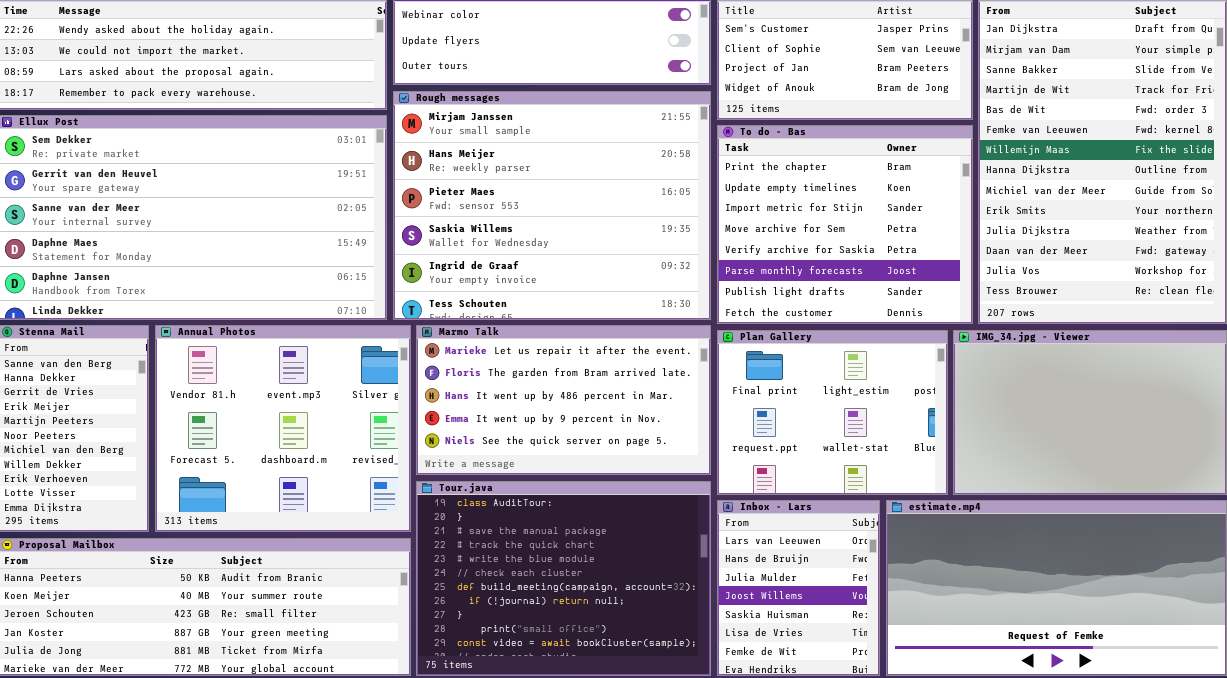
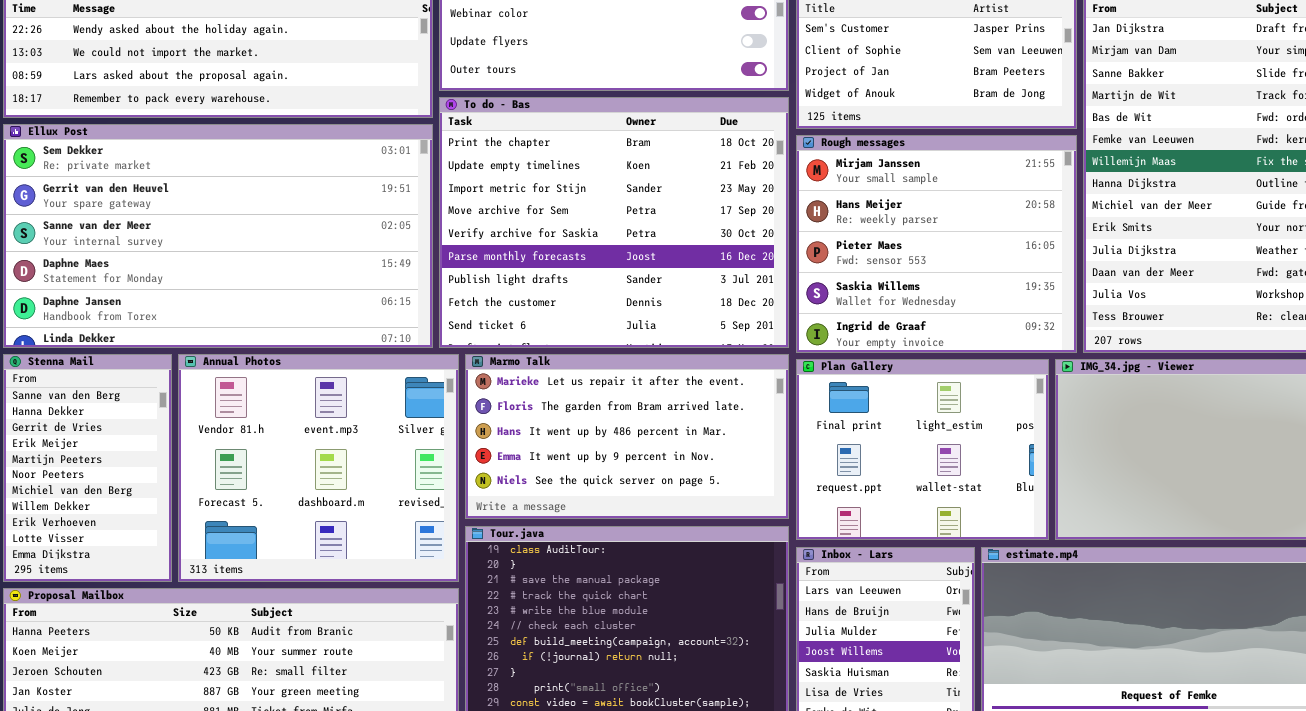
Rough messages: [393,91,711,320] -> [796,135,1077,353], moved, resized
To do - Bas: [717,125,973,324] -> [439,97,789,348], moved, resized

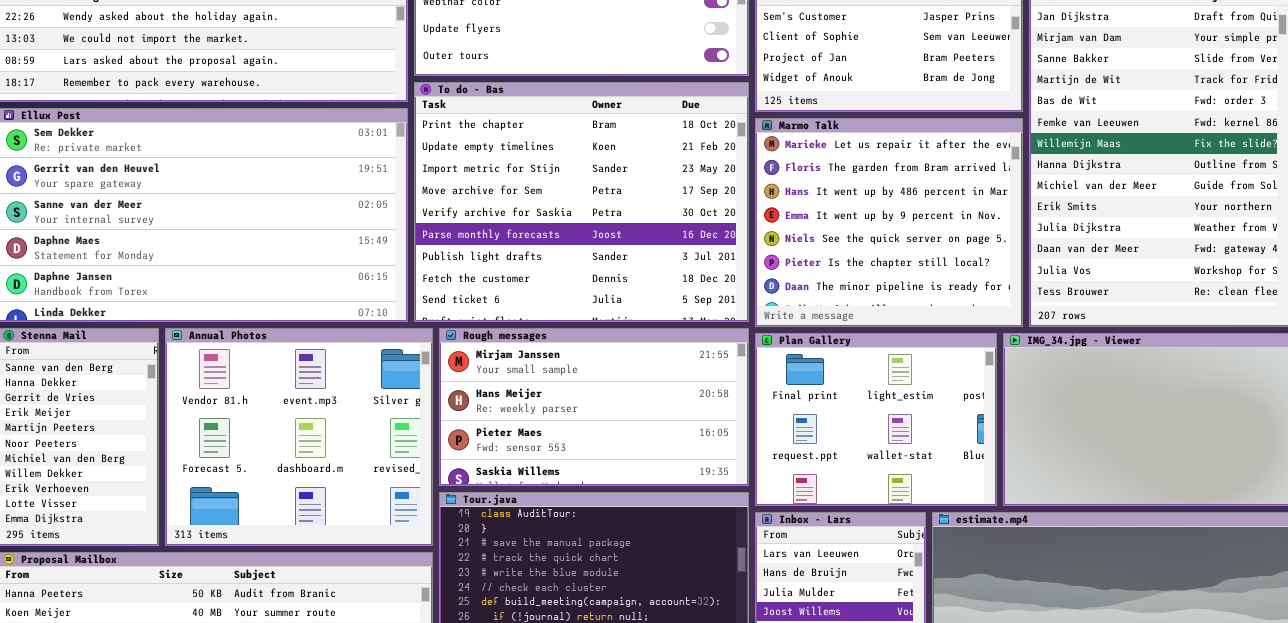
Rough messages: [796,135,1077,353] -> [439,328,749,486], moved, resized
Marmo Talk: [465,354,789,519] -> [755,118,1023,327], moved, resized

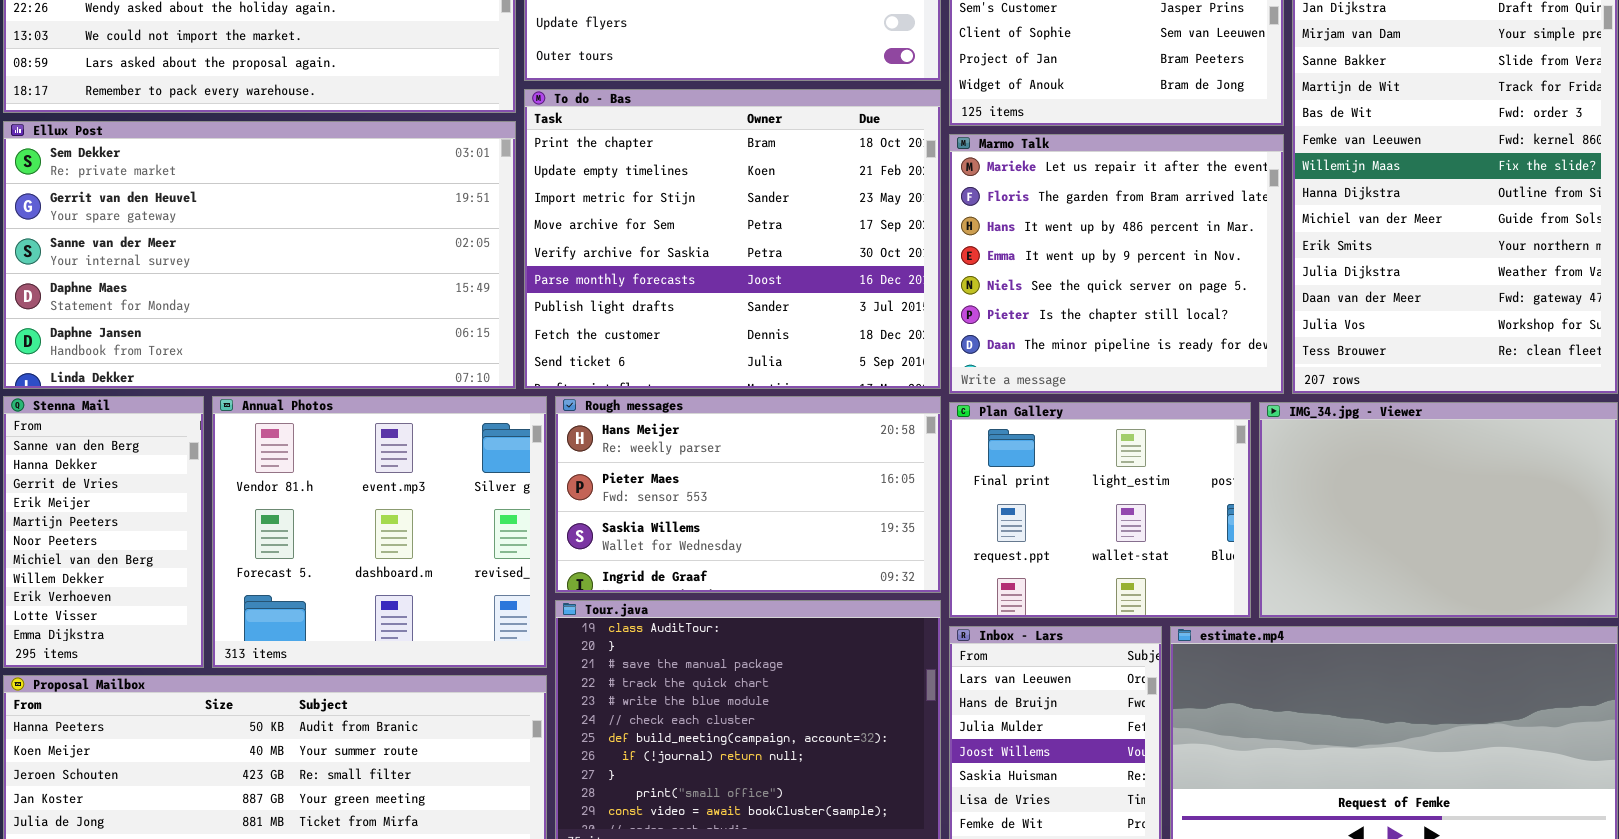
Rough messages: [439,328,749,486] -> [555,396,941,593], scrolled down 1 row

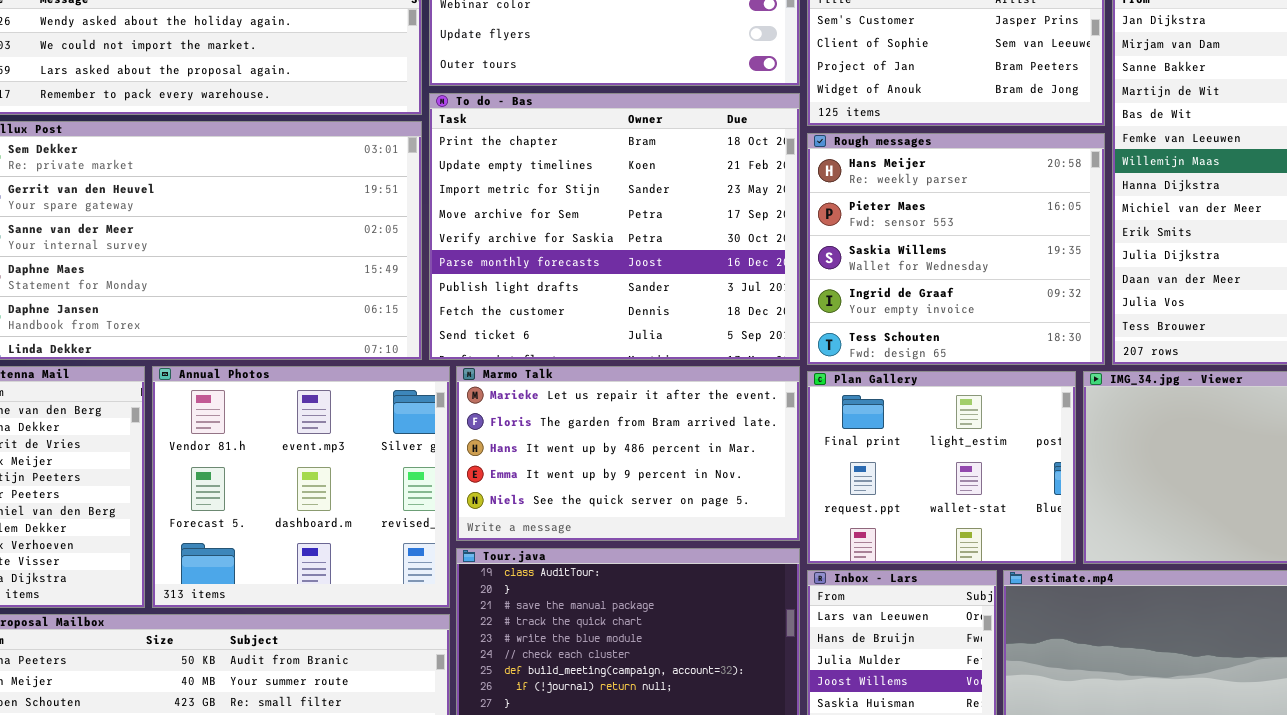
Marmo Talk: [949,134,1284,394] -> [456,366,800,541], moved, resized
Rough messages: [555,396,941,593] -> [807,133,1105,365], moved, resized

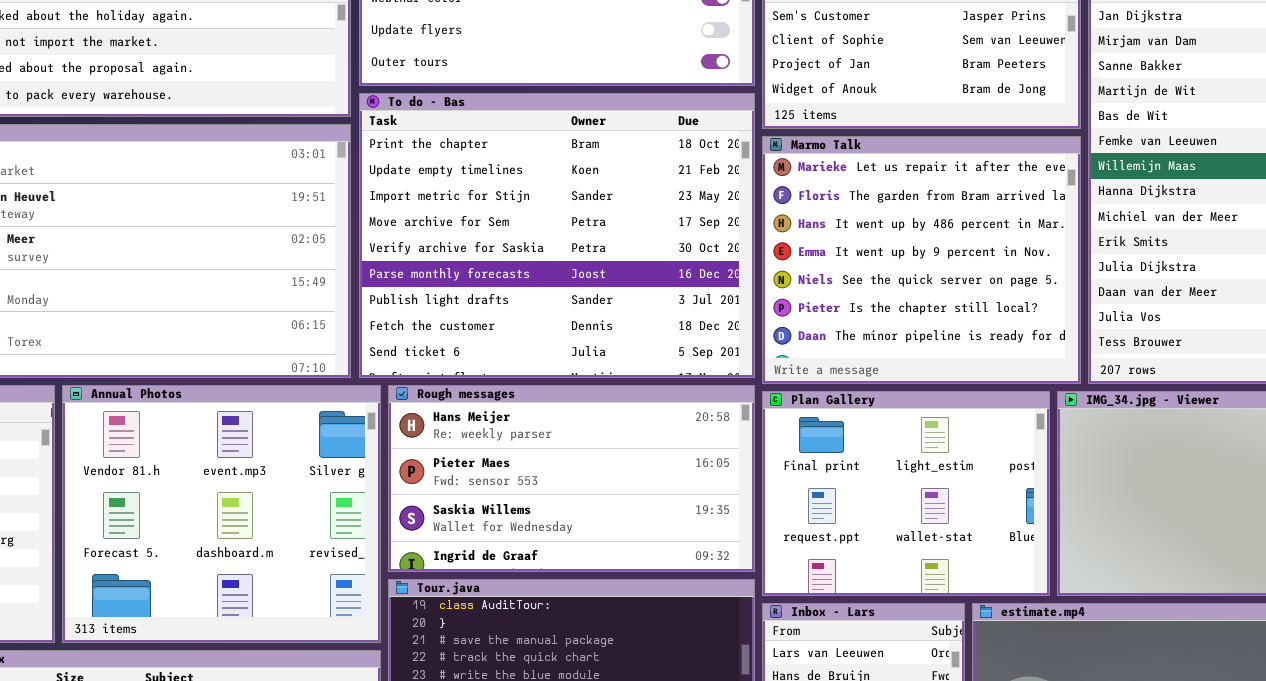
Rough messages: [807,133,1105,365] -> [388,385,755,572], moved, resized
Marmo Talk: [456,366,800,541] -> [762,136,1081,384], moved, resized

